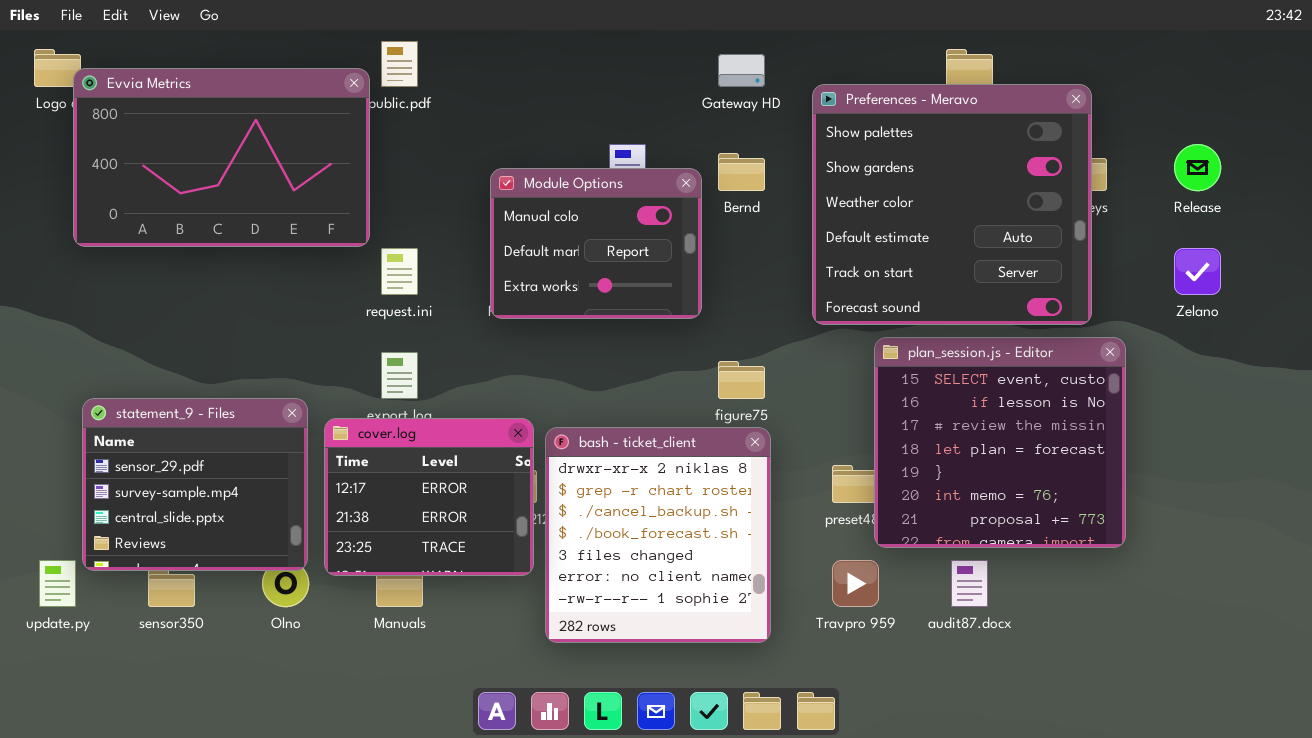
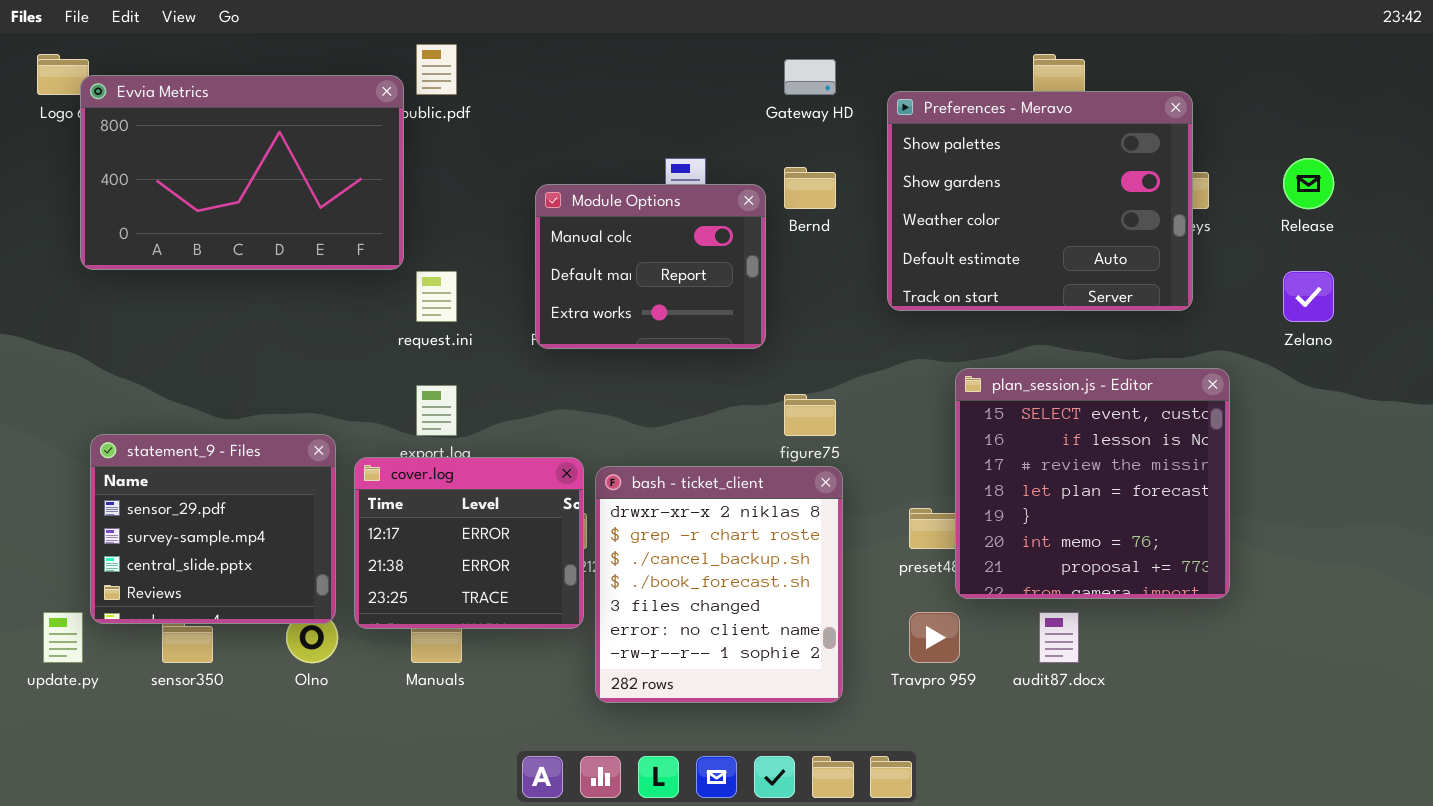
Preferences - Meravo: [812,84,1092,325] -> [887,91,1193,311], resized

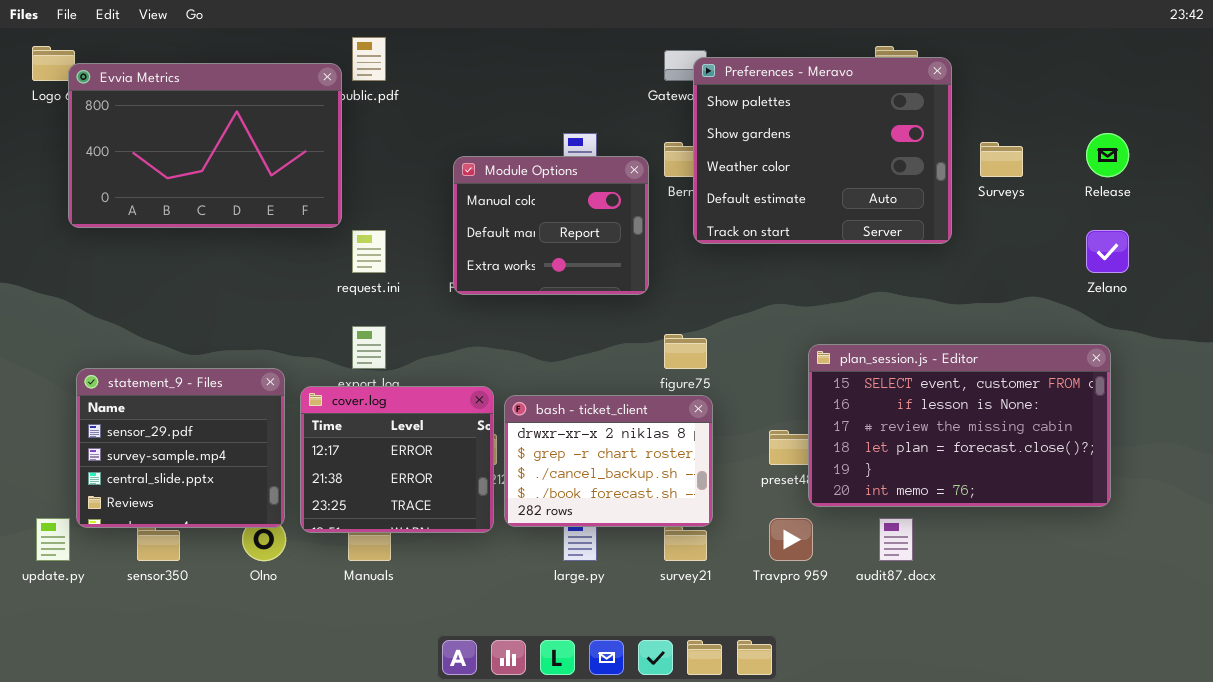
Preferences - Meravo: [887,91,1193,311] -> [693,57,952,244], moved
plan_session.js - Editor: [955,368,1230,599] -> [808,344,1111,507], resized
bash - ticket_client: [595,466,843,703] -> [504,395,713,527], resized

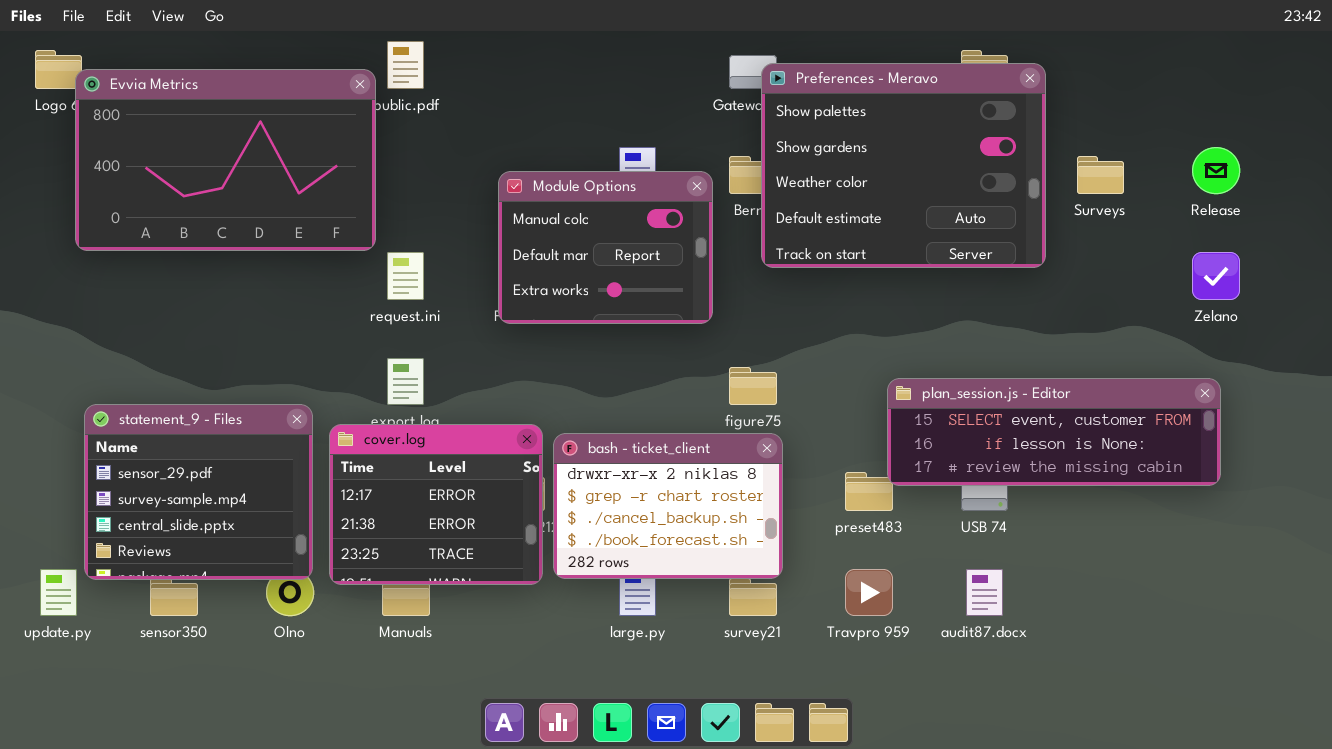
plan_session.js - Editor: [808,344,1111,507] -> [887,378,1221,486], resized

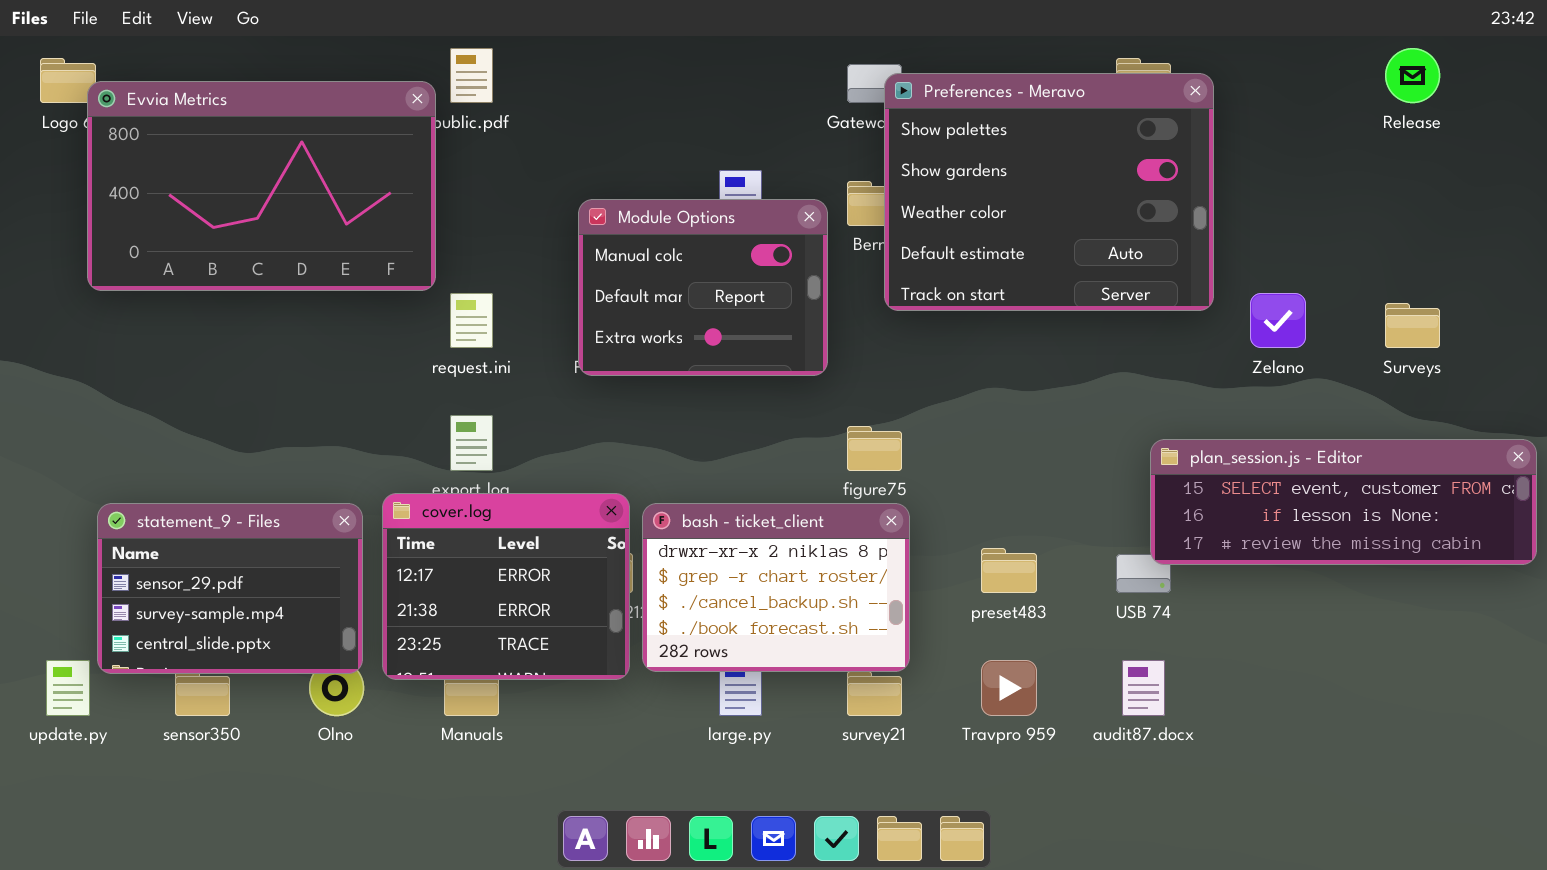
Release: [1192,147,1240,194] -> [1385,48,1440,103], moved
Surveys: [1077,156,1124,194] -> [1385,303,1440,348], moved
Zelano: [1192,252,1240,300] -> [1250,293,1306,348], moved
plan_session.js - Editor: [887,378,1221,486] -> [1150,439,1537,565], moved
statement_9 - Files: [84,404,313,580] -> [97,503,363,674], resized

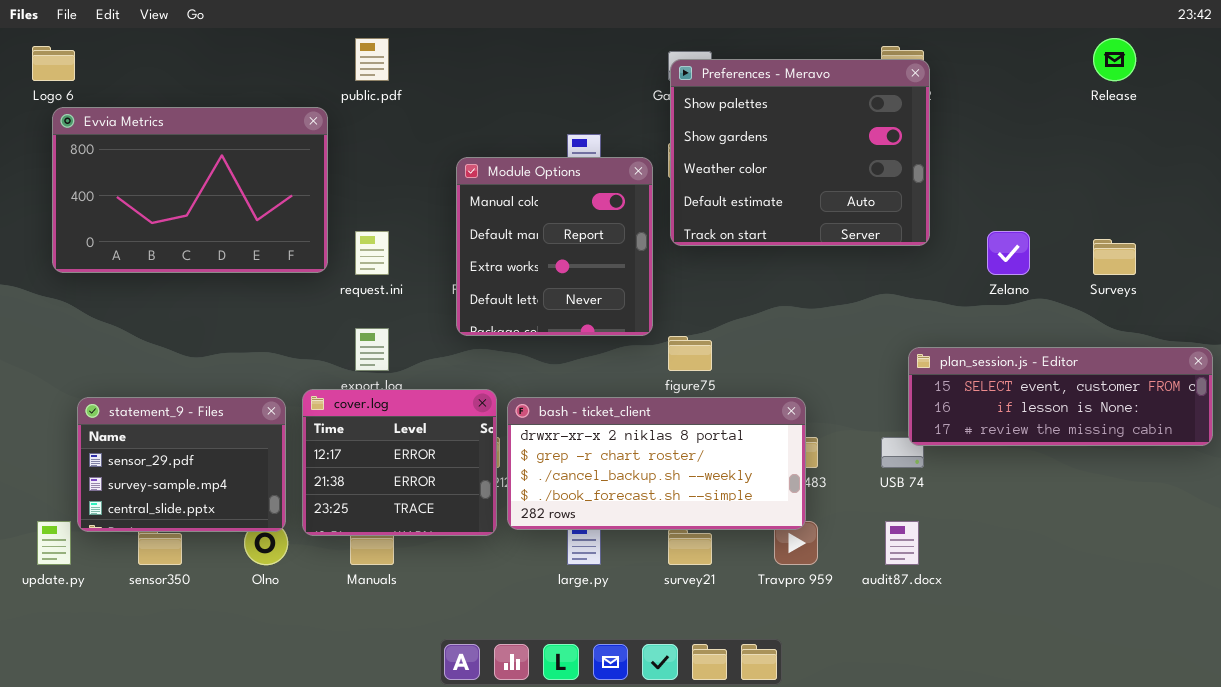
Preferences - Meravo: [884,73,1214,311] -> [670,59,930,246], moved
Evvia Metrics: [87,81,436,291] -> [52,107,328,273], moved
Module Options: [578,199,828,376] -> [456,157,653,336], resized
bash - ticket_client: [642,503,910,672] -> [507,397,806,530], resized

